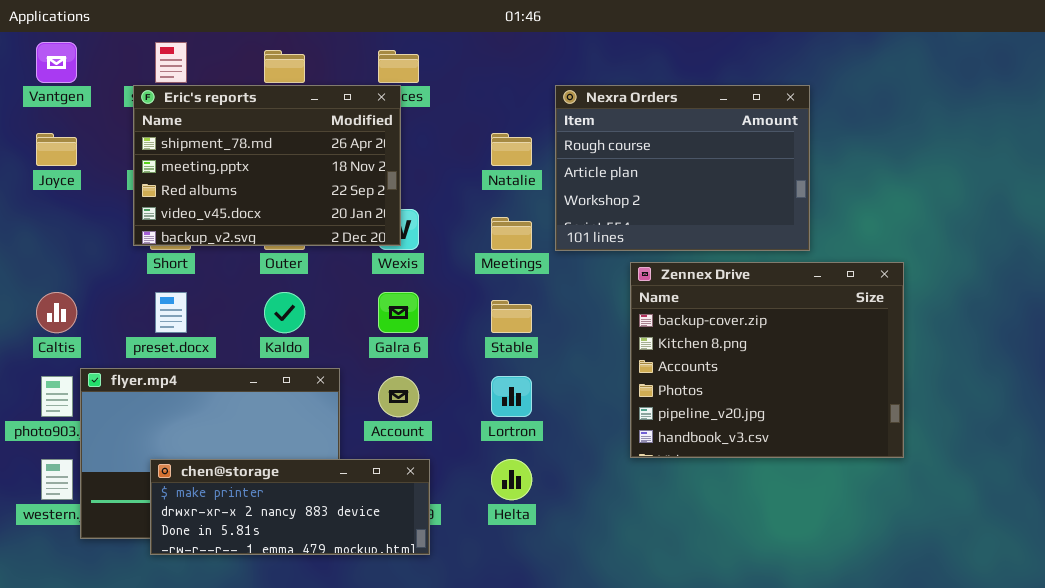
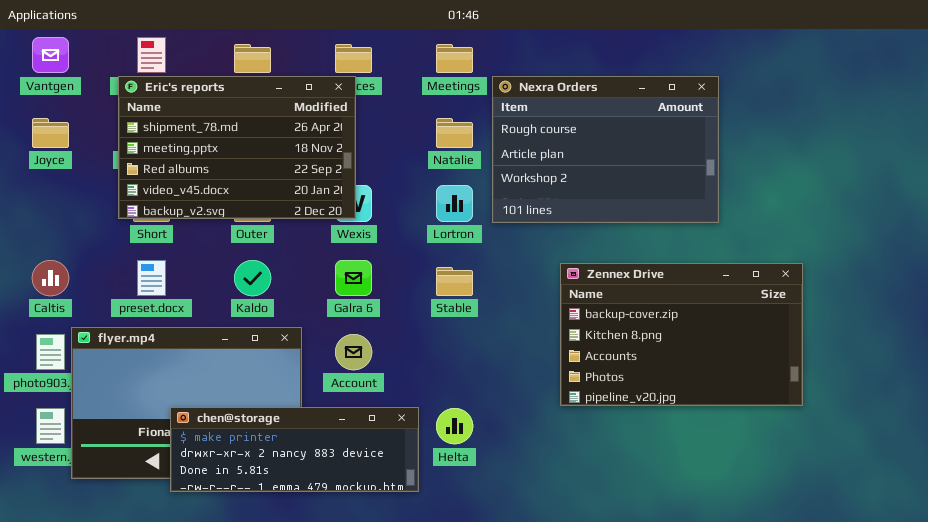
Meetings: [491,217,532,250] -> [436,44,473,73], moved
Zennex Drive: [630,262,904,458] -> [560,263,803,406], resized
Lortron: [491,376,532,417] -> [436,185,473,222], moved
chen@storage: [150,459,430,555] -> [170,407,419,492], moved

